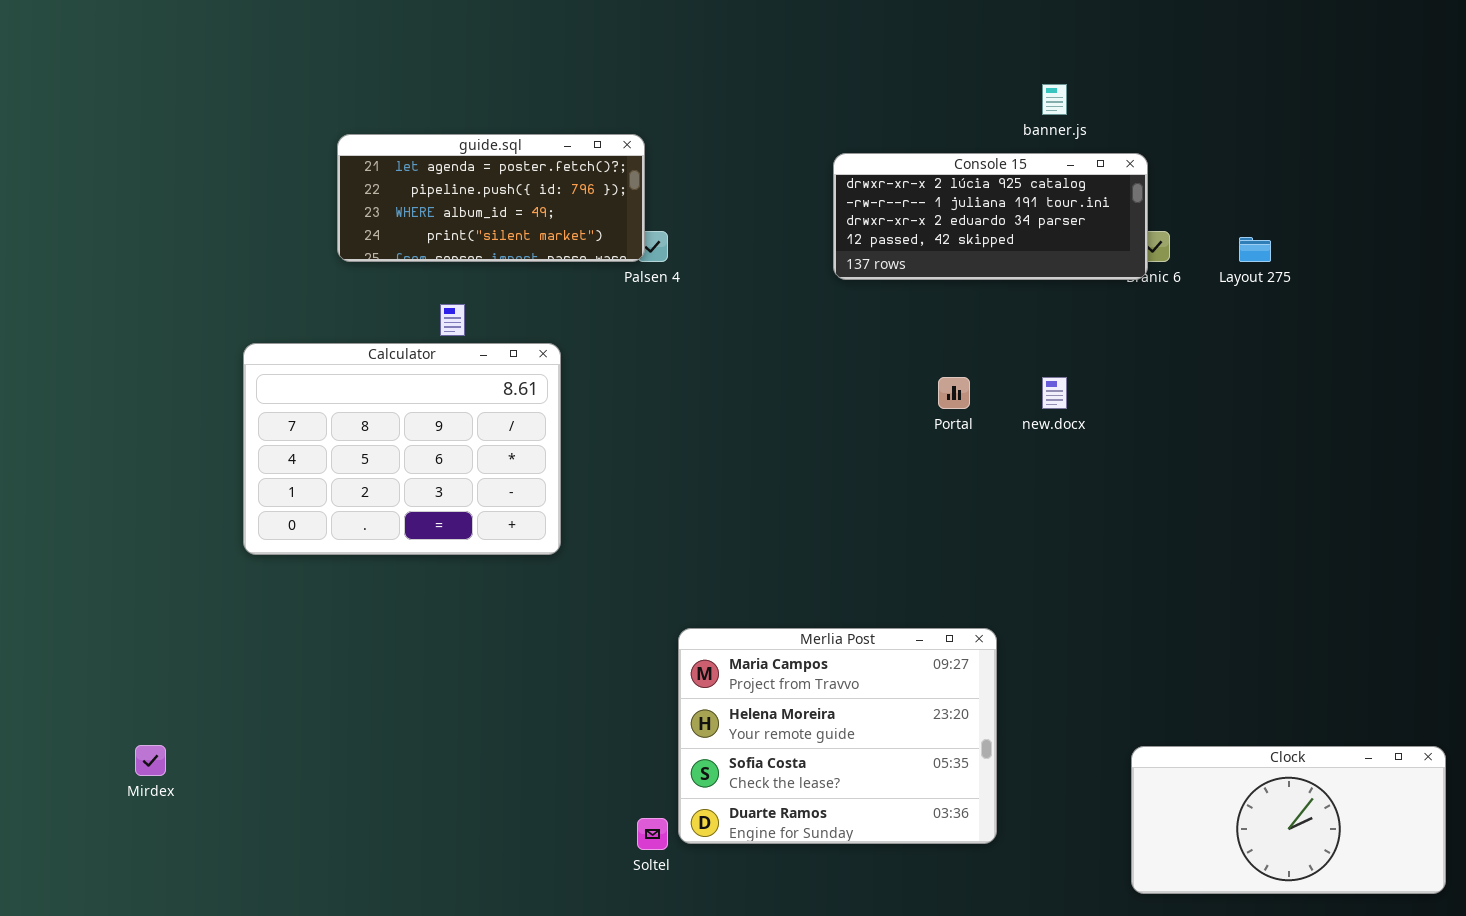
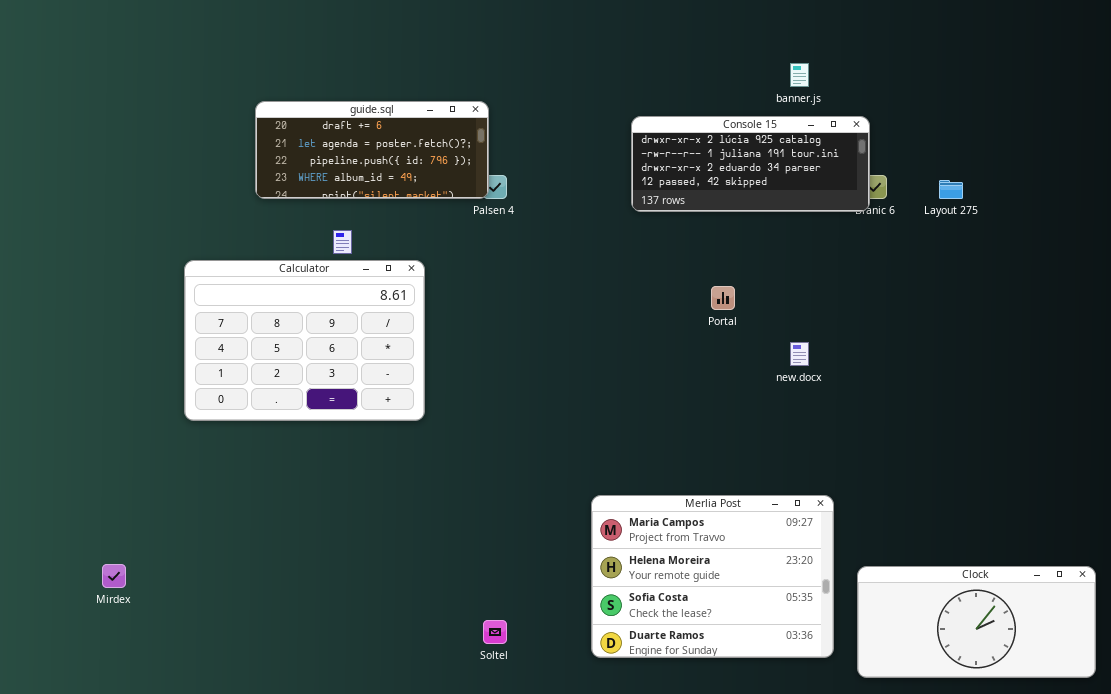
guide.sql: [337,134,645,262] -> [255,101,489,199], scrolled up 1 row
new.docx: [1042,377,1067,409] -> [790,342,809,366], moved
Merlia Post: [678,628,997,844] -> [591,495,834,658], moved

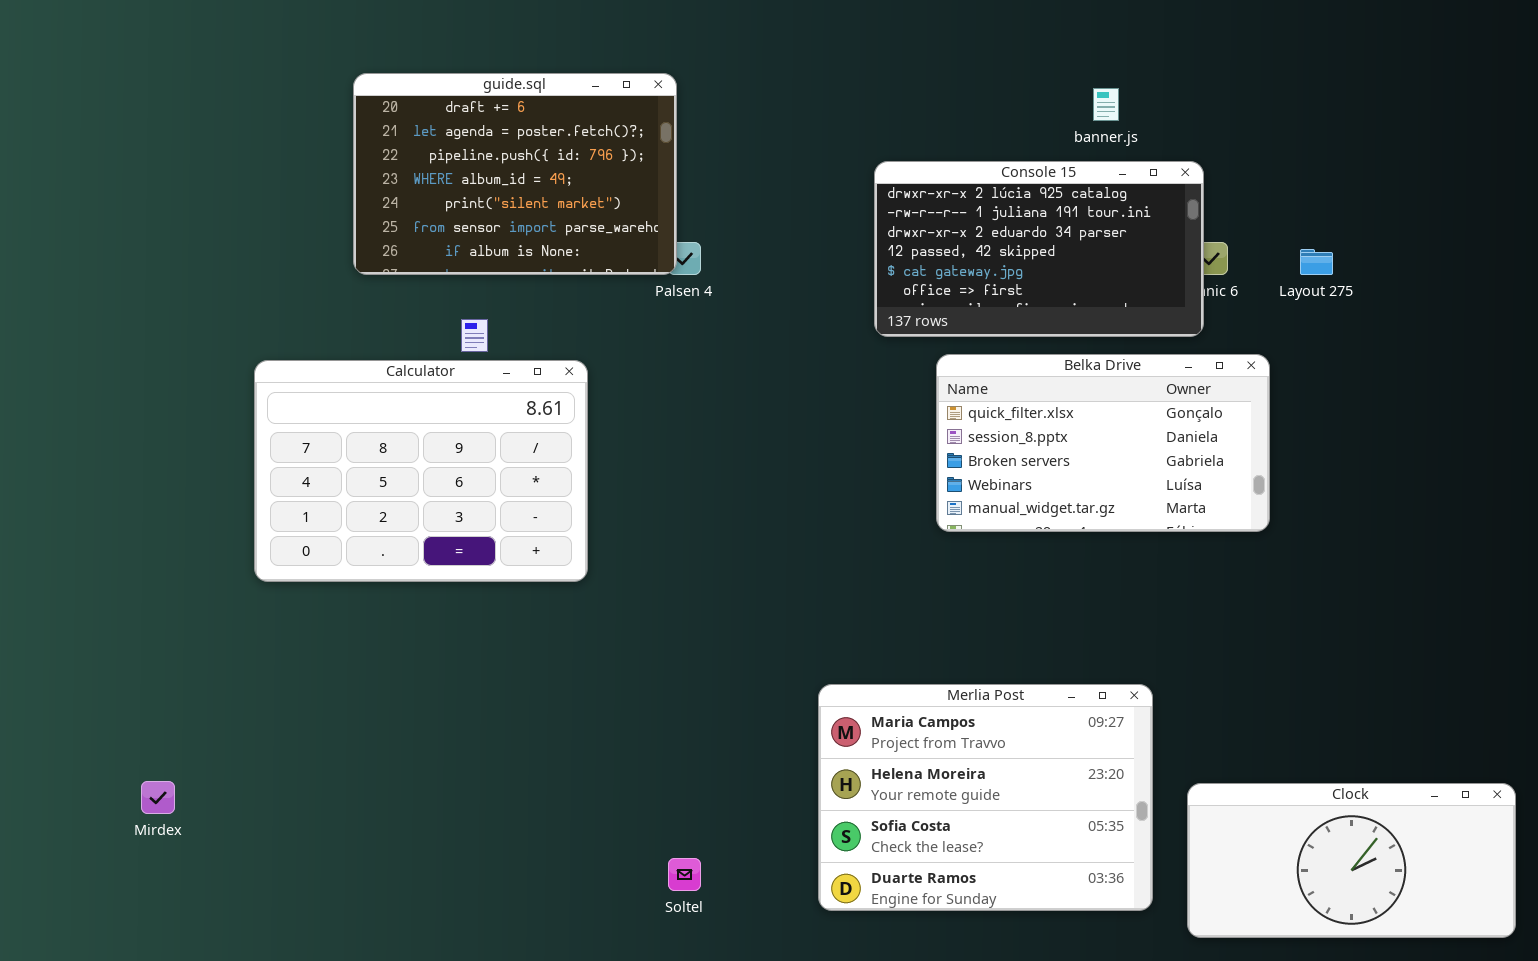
guide.sql: [255,101,489,199] -> [353,73,677,275], resized
Console 15: [631,116,870,212] -> [874,161,1204,337], resized
Belka Drive: none -> [936,354,1270,532], opened

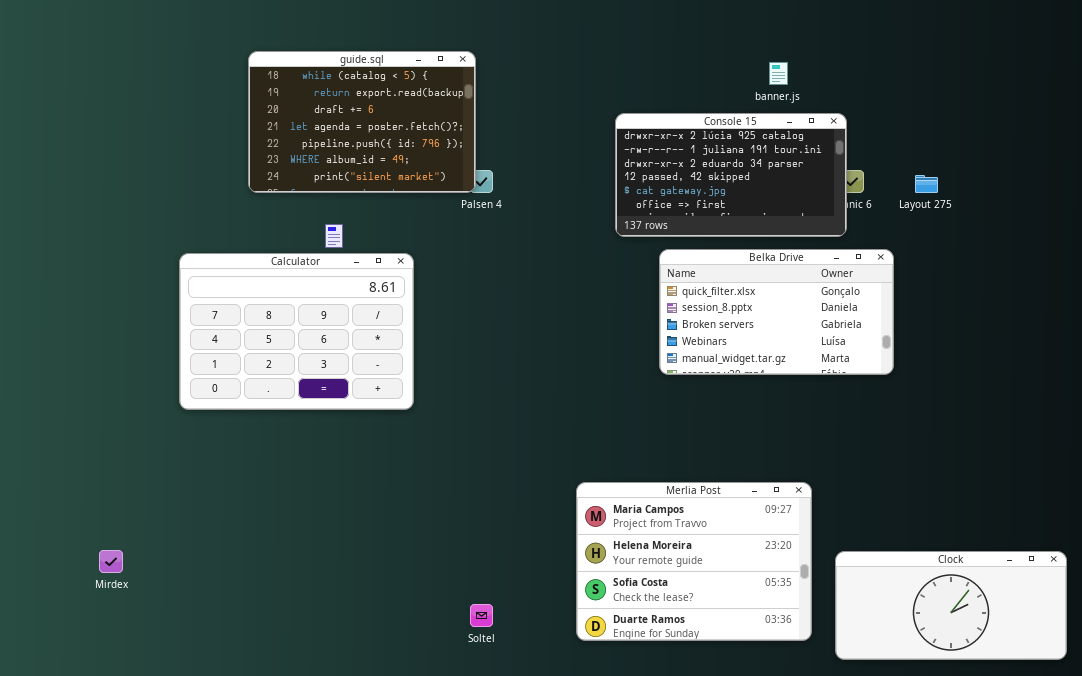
guide.sql: [353,73,677,275] -> [248,51,476,193], scrolled up 2 rows

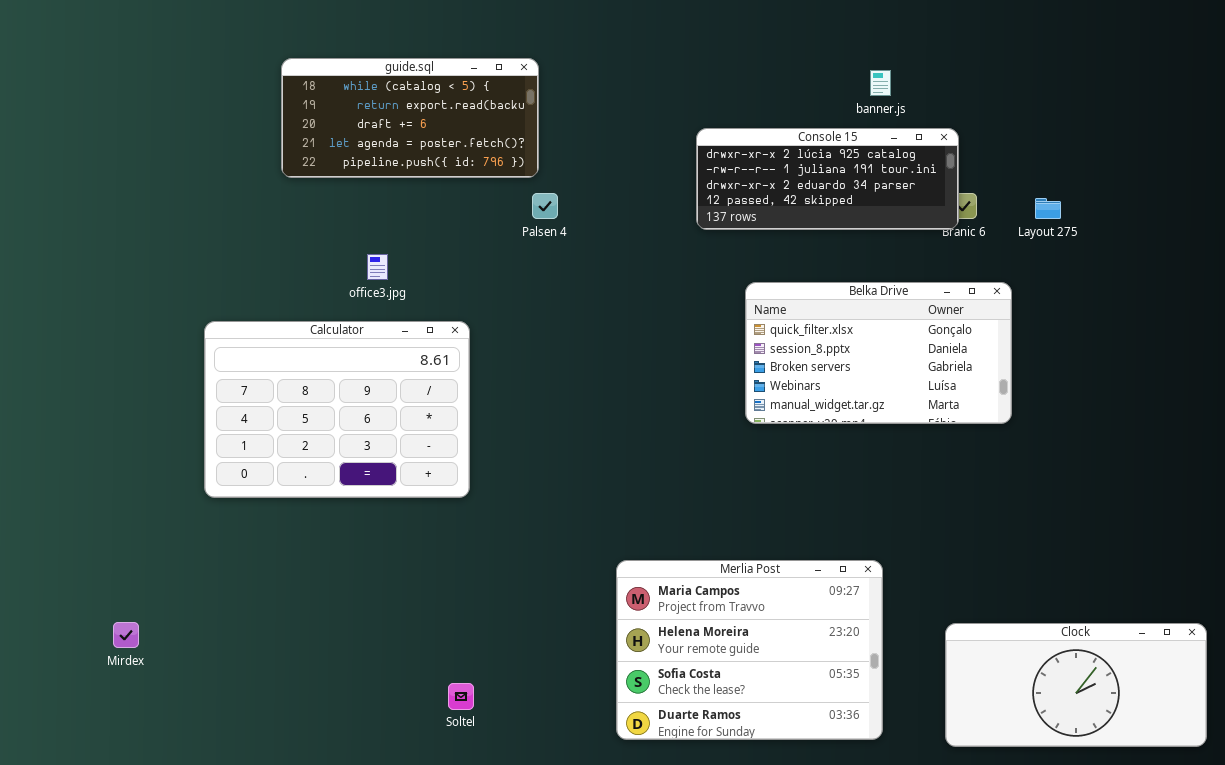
guide.sql: [248,51,476,193] -> [281,58,539,178], resized
Console 15: [615,113,847,237] -> [696,128,959,230], resized
Calculator: [179,253,414,410] -> [204,321,470,498], moved
Merlia Post: [576,482,812,641] -> [616,560,883,740], moved
Soltel: [470,604,493,627] -> [448,683,474,710], moved

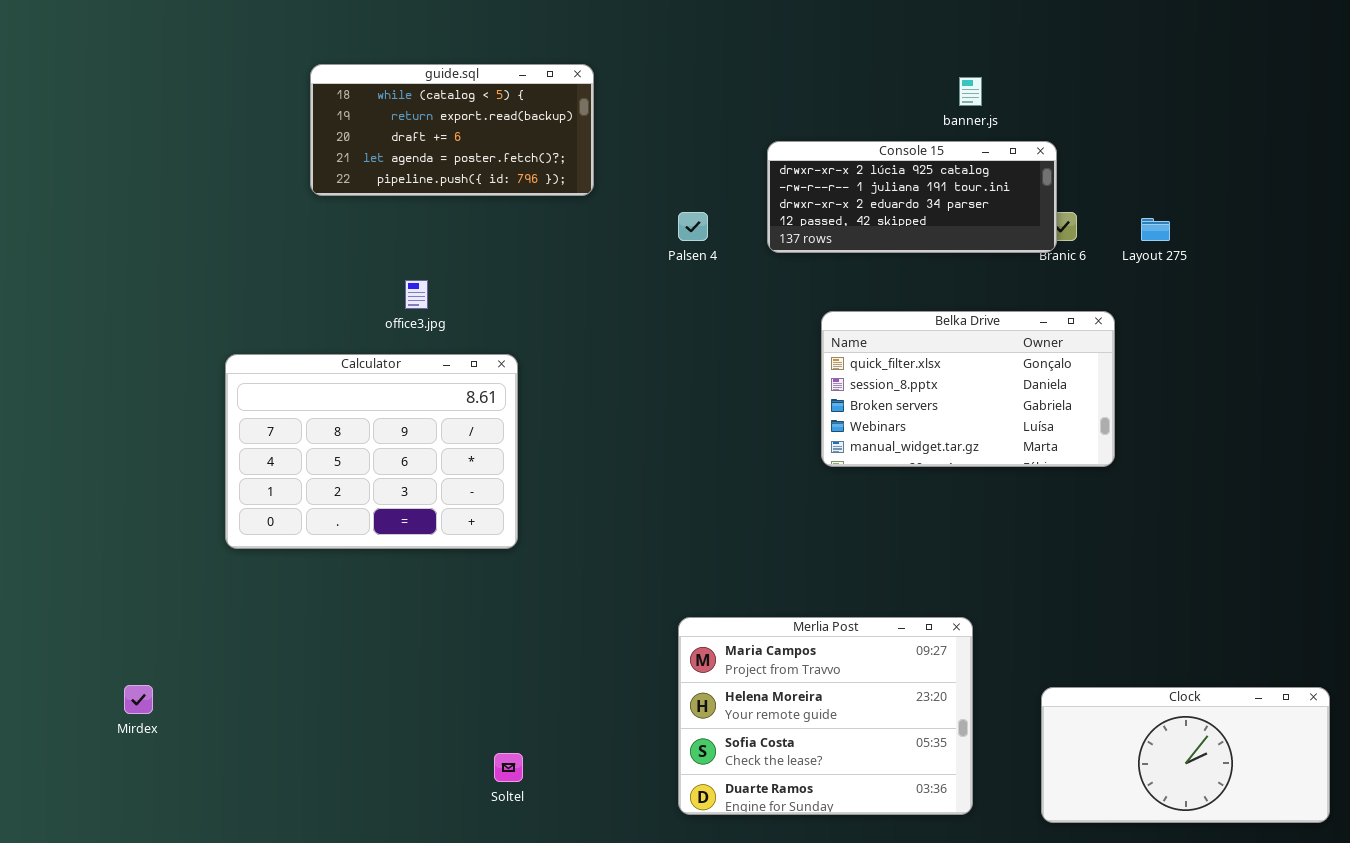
Palsen 4: [532,193,558,219] -> [678,212,708,241], moved

